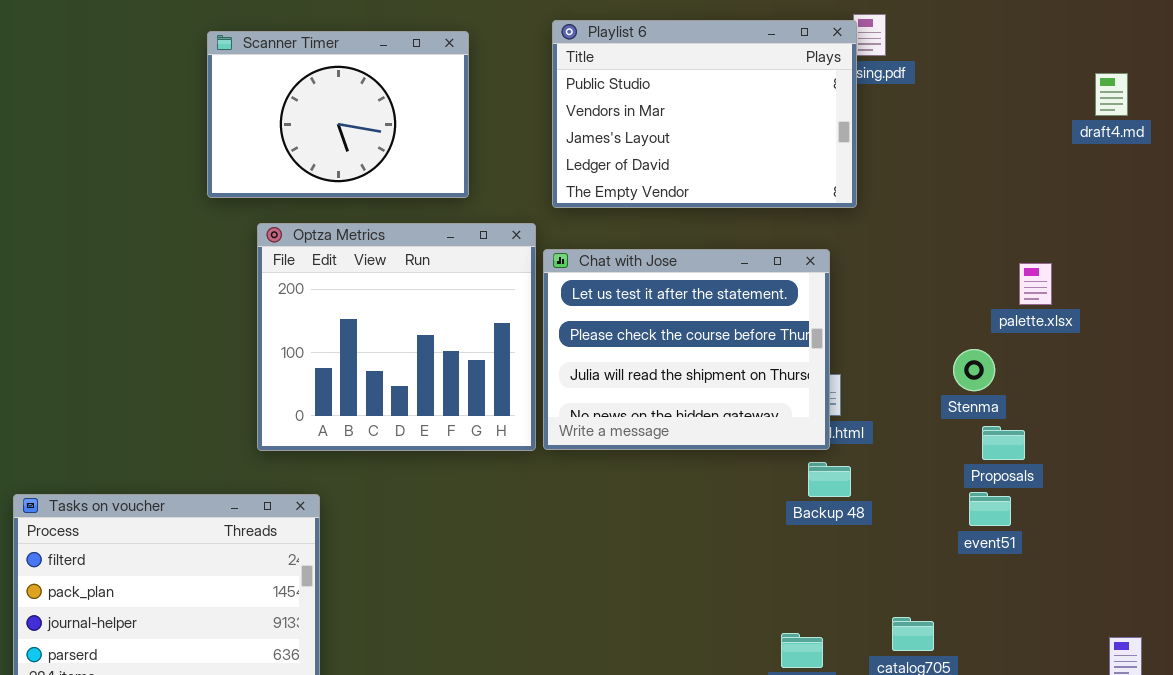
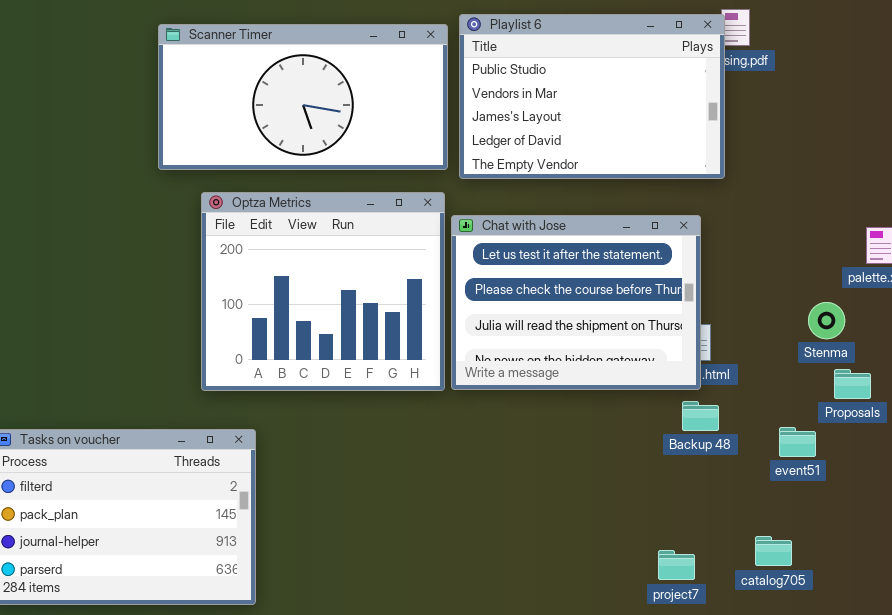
Scanner Timer: [207,31,469,198] -> [158,24,448,170], resized
event51: [969,492,1011,526] -> [779,427,816,457], moved

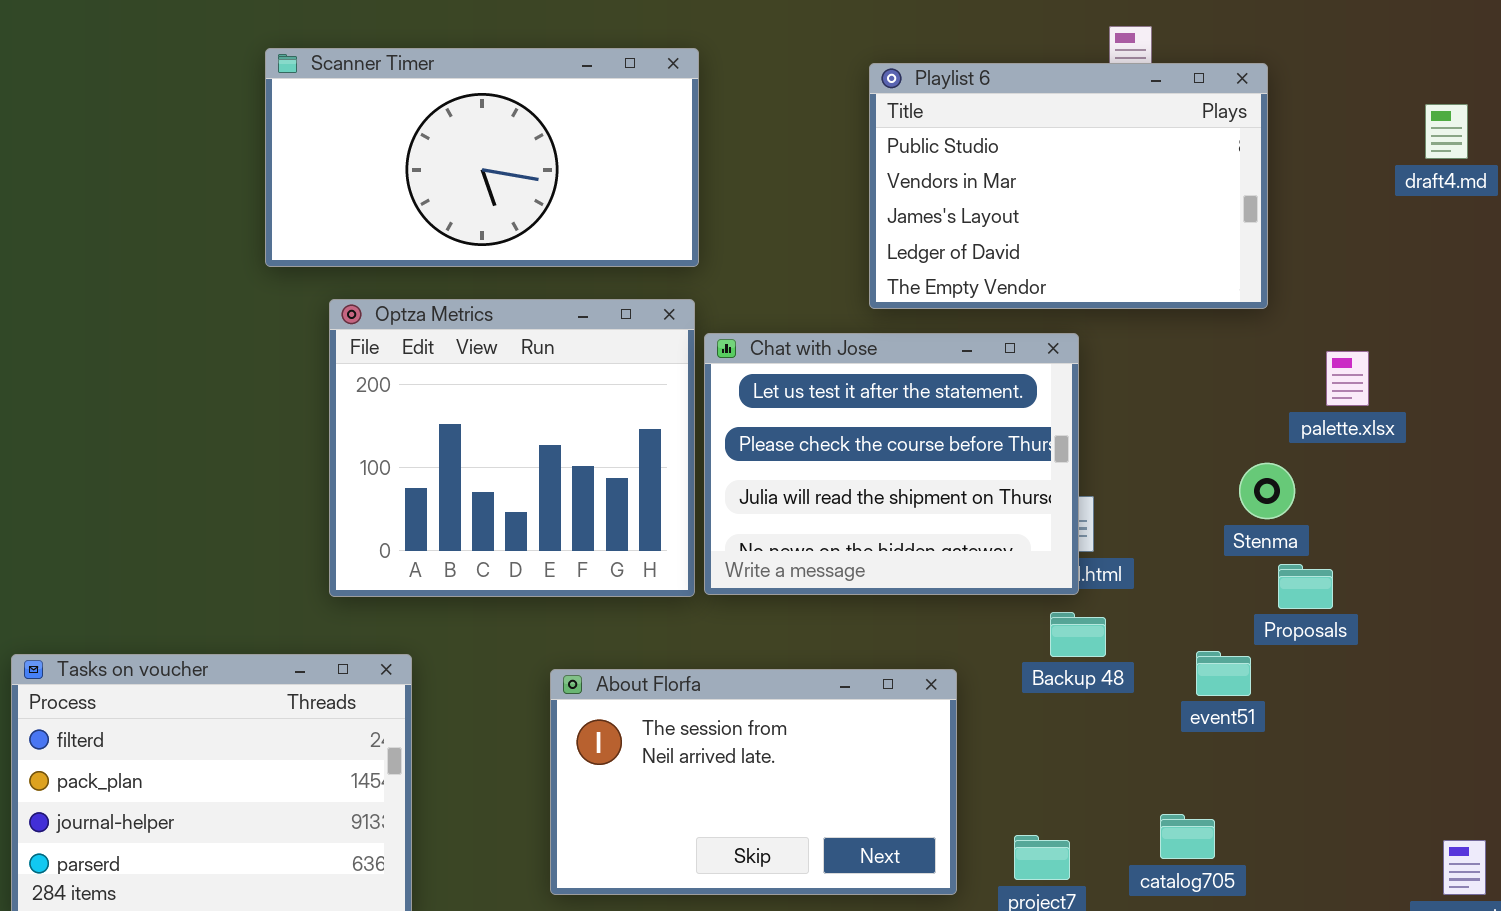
Playlist 6: [459,14,725,179] -> [869,63,1268,309], moved
About Florfa: none -> [550,669,957,895], opened

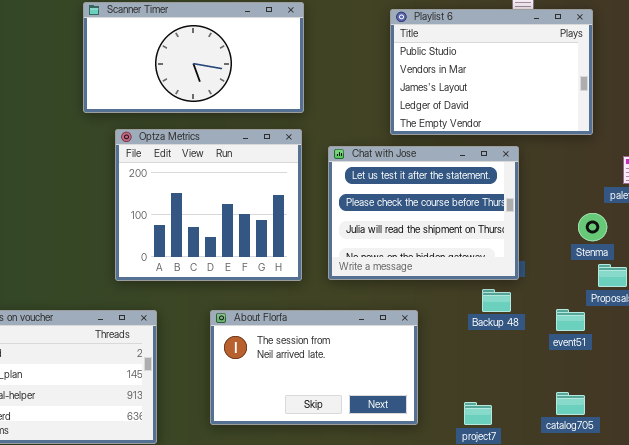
Chat with Jose: [704,333,1079,595] -> [328,146,519,280], moved
About Florfa: [550,669,957,895] -> [210,310,418,425], moved
catalog705: [1160,814,1215,859] -> [556,392,585,415], moved

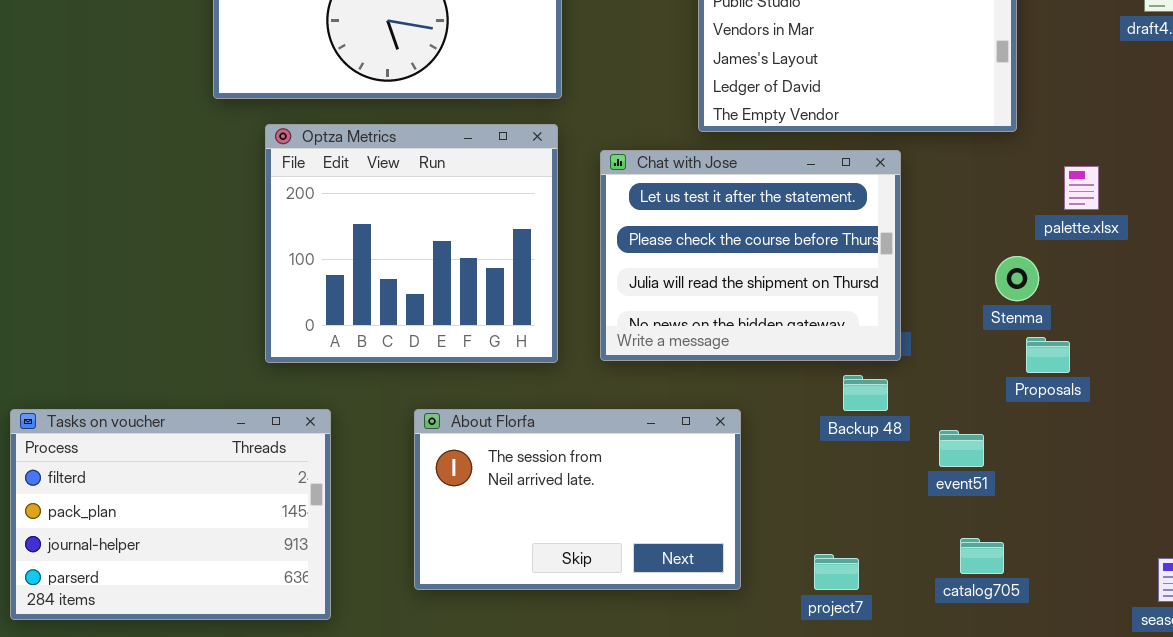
event51: [556,309,585,331] -> [939,430,984,467], moved

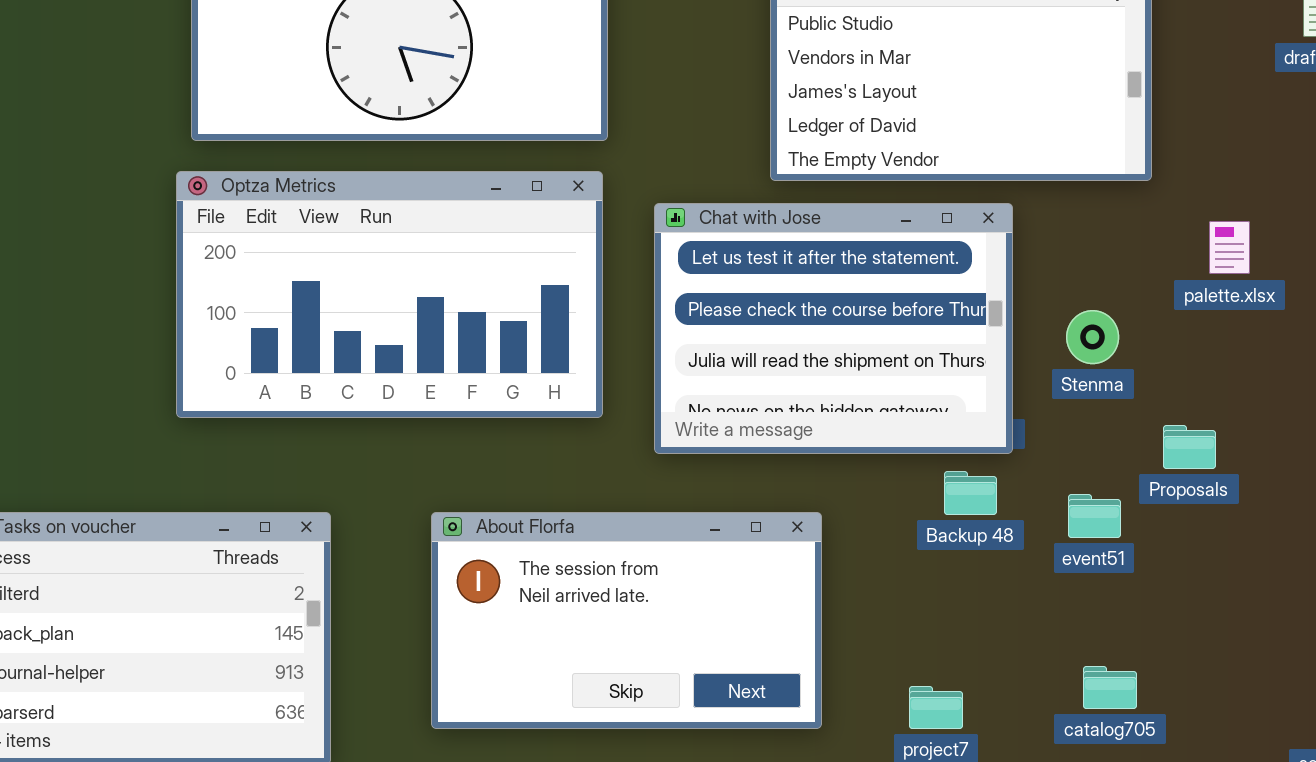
Optza Metrics: [265,124,558,363] -> [176,171,603,418], resized
Stenma: [995,256,1039,301] -> [1066,310,1119,364], moved
event51: [939,430,984,467] -> [1068,494,1121,538], moved

